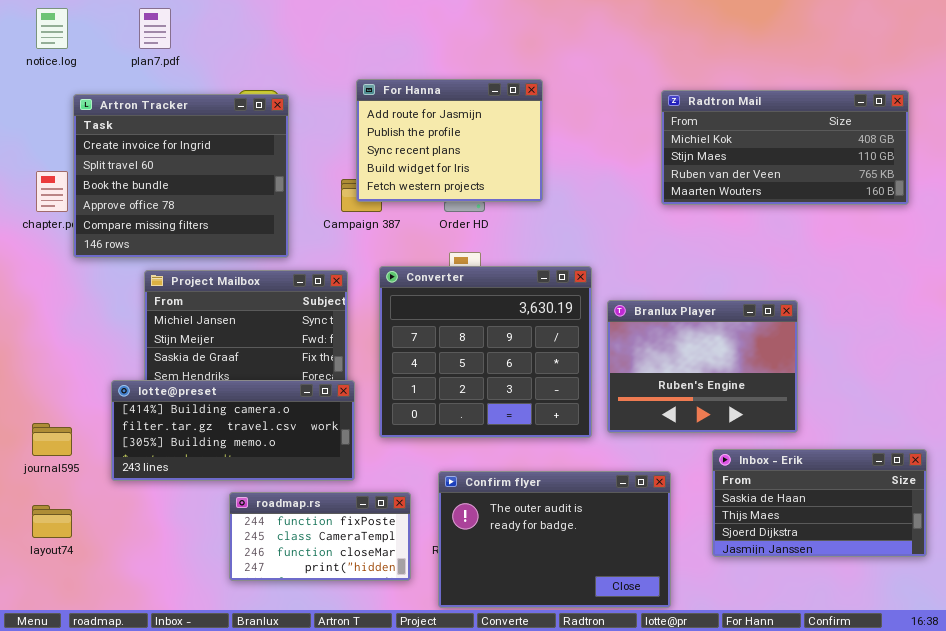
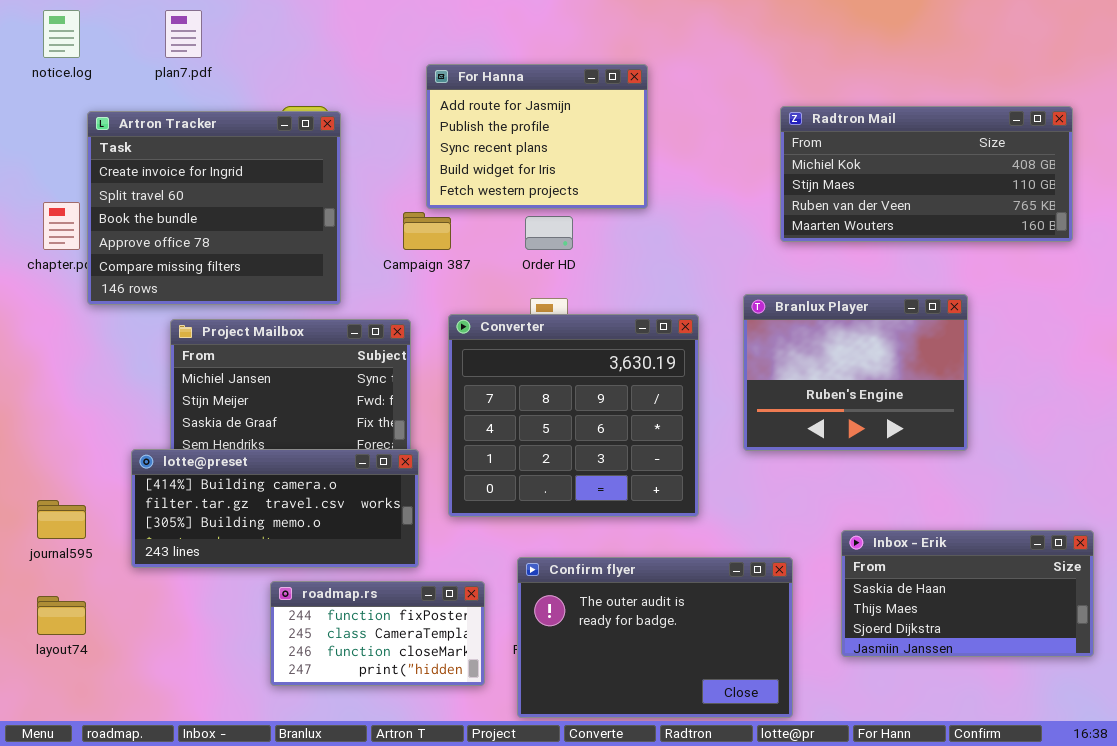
For Hanna: [356,79,543,202] -> [426,64,648,209], moved
Branlux Player: [607,300,798,433] -> [743,294,968,451], moved

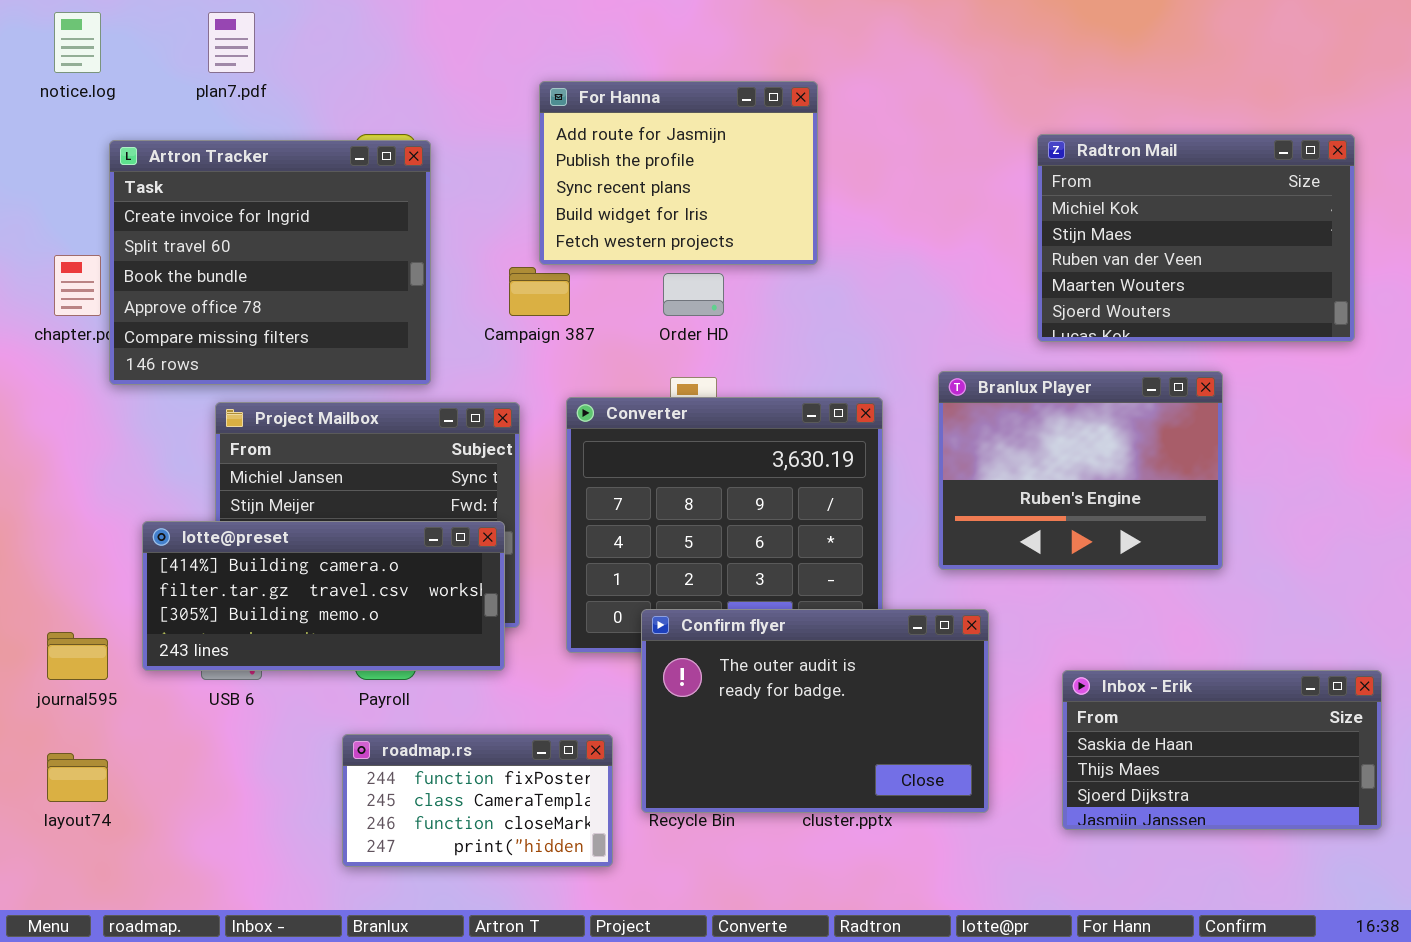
Radtron Mail: [780,106,1073,242] -> [1037,134,1355,342], resized
lotte@preset: [131,449,419,568] -> [142,521,505,671], moved
Confirm flyer: [517,557,793,718] -> [641,609,989,813], moved

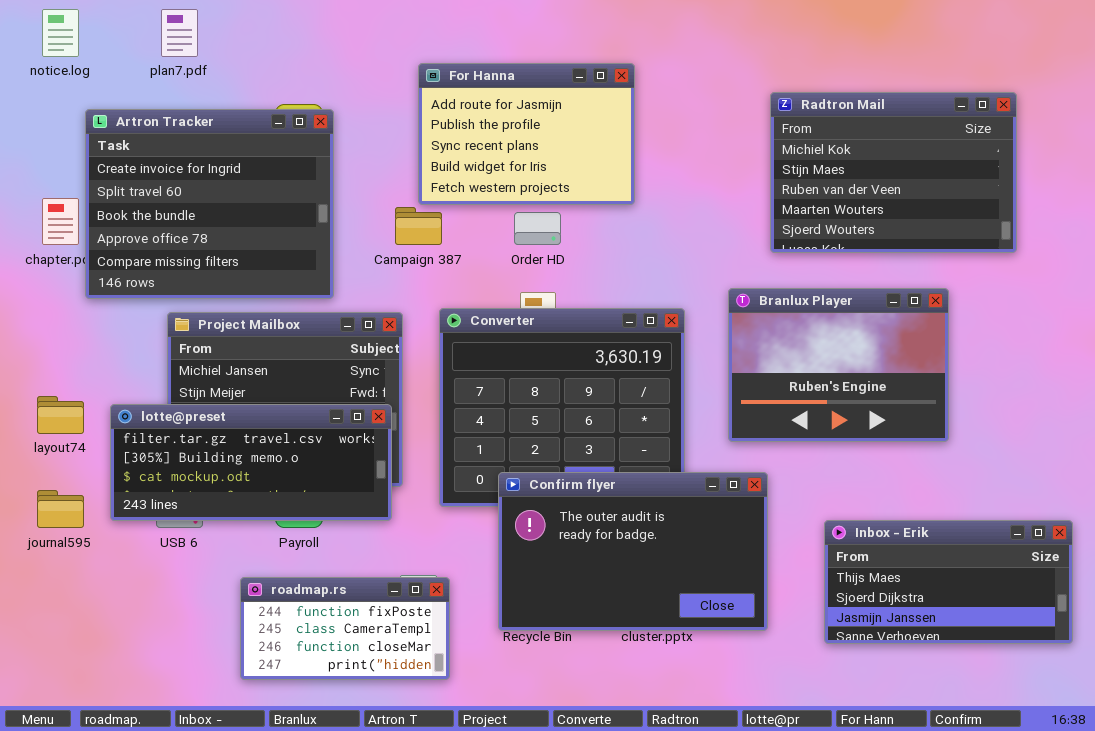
Radtron Mail: [1037,134,1355,342] -> [770,92,1017,253], moved
lotte@preset: [142,521,505,671] -> [110,404,392,521], scrolled down 1 row
Inbox - Erik: [1062,670,1382,830] -> [824,520,1073,644], scrolled down 1 row
roadmap.rs: [342,734,613,867] -> [240,577,450,680], moved
layout74: [47,753,108,802] -> [37,396,84,434], moved

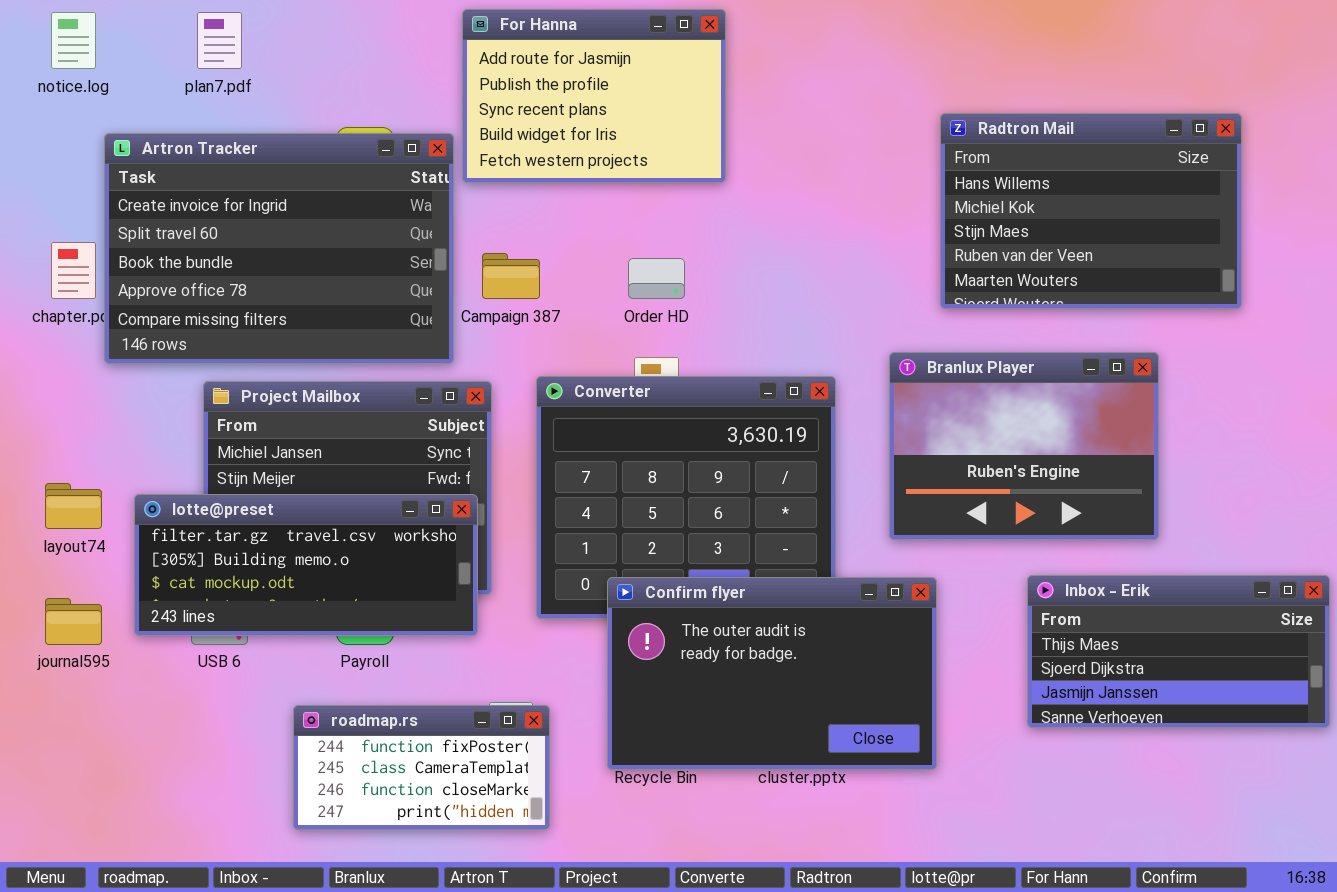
For Hanna: [418,63,635,205] -> [462,9,726,183], moved
Radtron Mail: [770,92,1017,253] -> [940,113,1242,309], scrolled up 1 row
Artron Tracker: [85,109,334,299] -> [104,133,454,364], resized
Inbox - Erik: [824,520,1073,644] -> [1027,575,1330,728], moved

